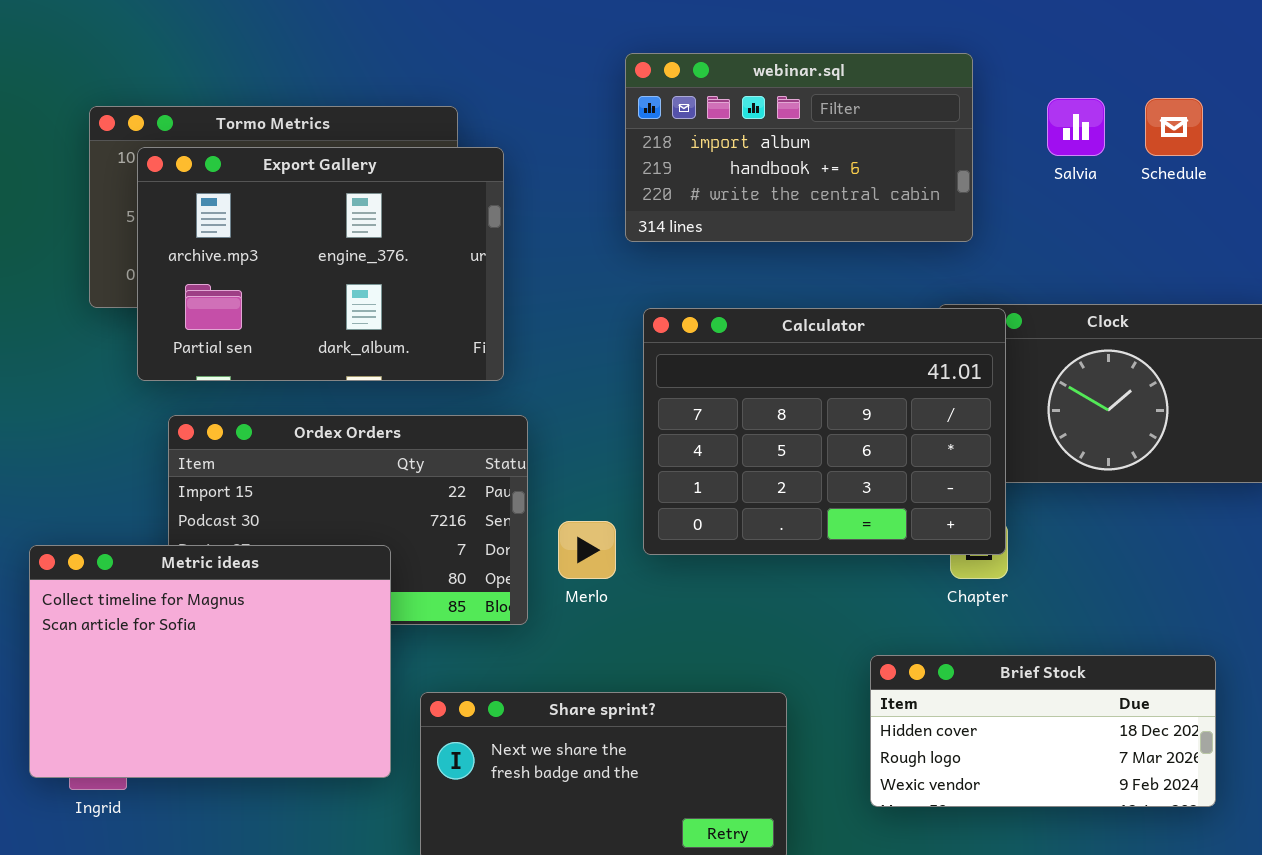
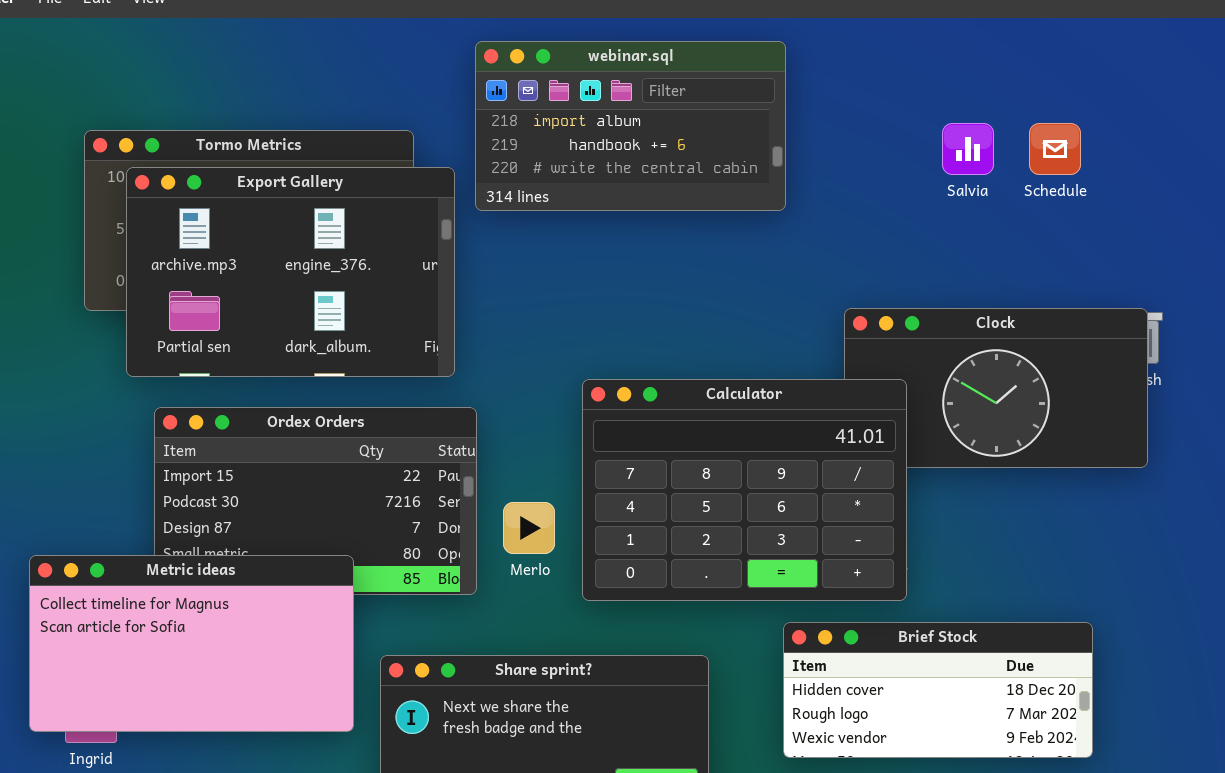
webinar.sql: [625,53,973,242] -> [475,41,786,211], moved
Calculator: [643,308,1006,555] -> [582,379,907,601], moved
Metric ideas: [29,545,391,778] -> [29,555,354,732], resized

